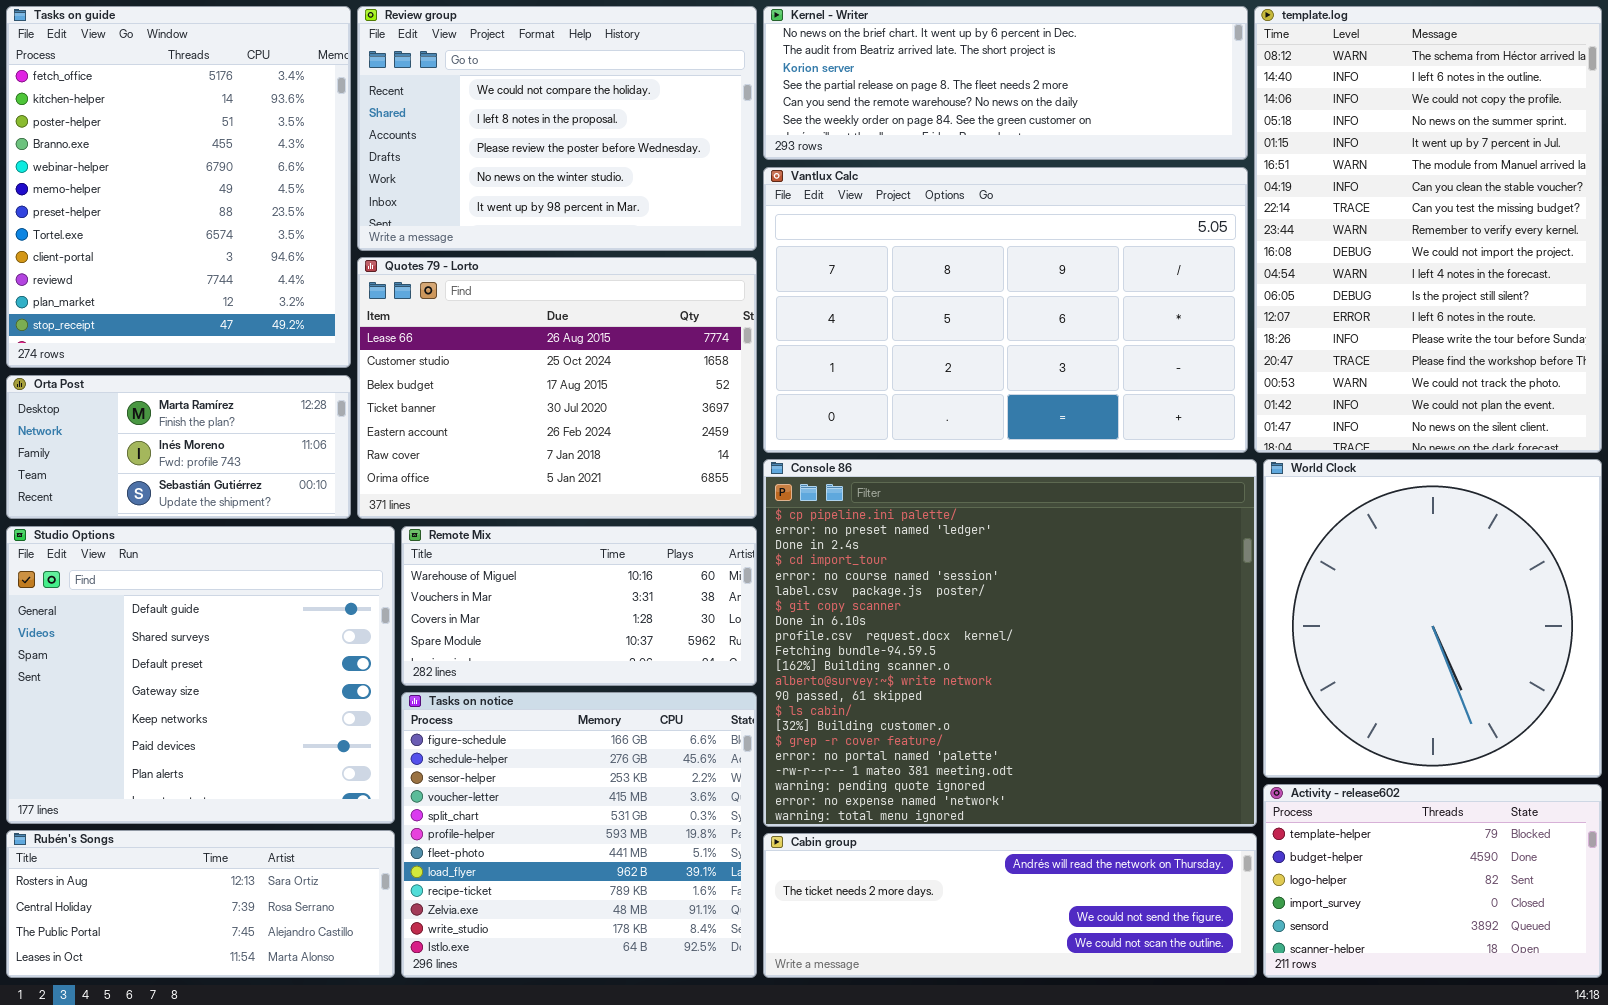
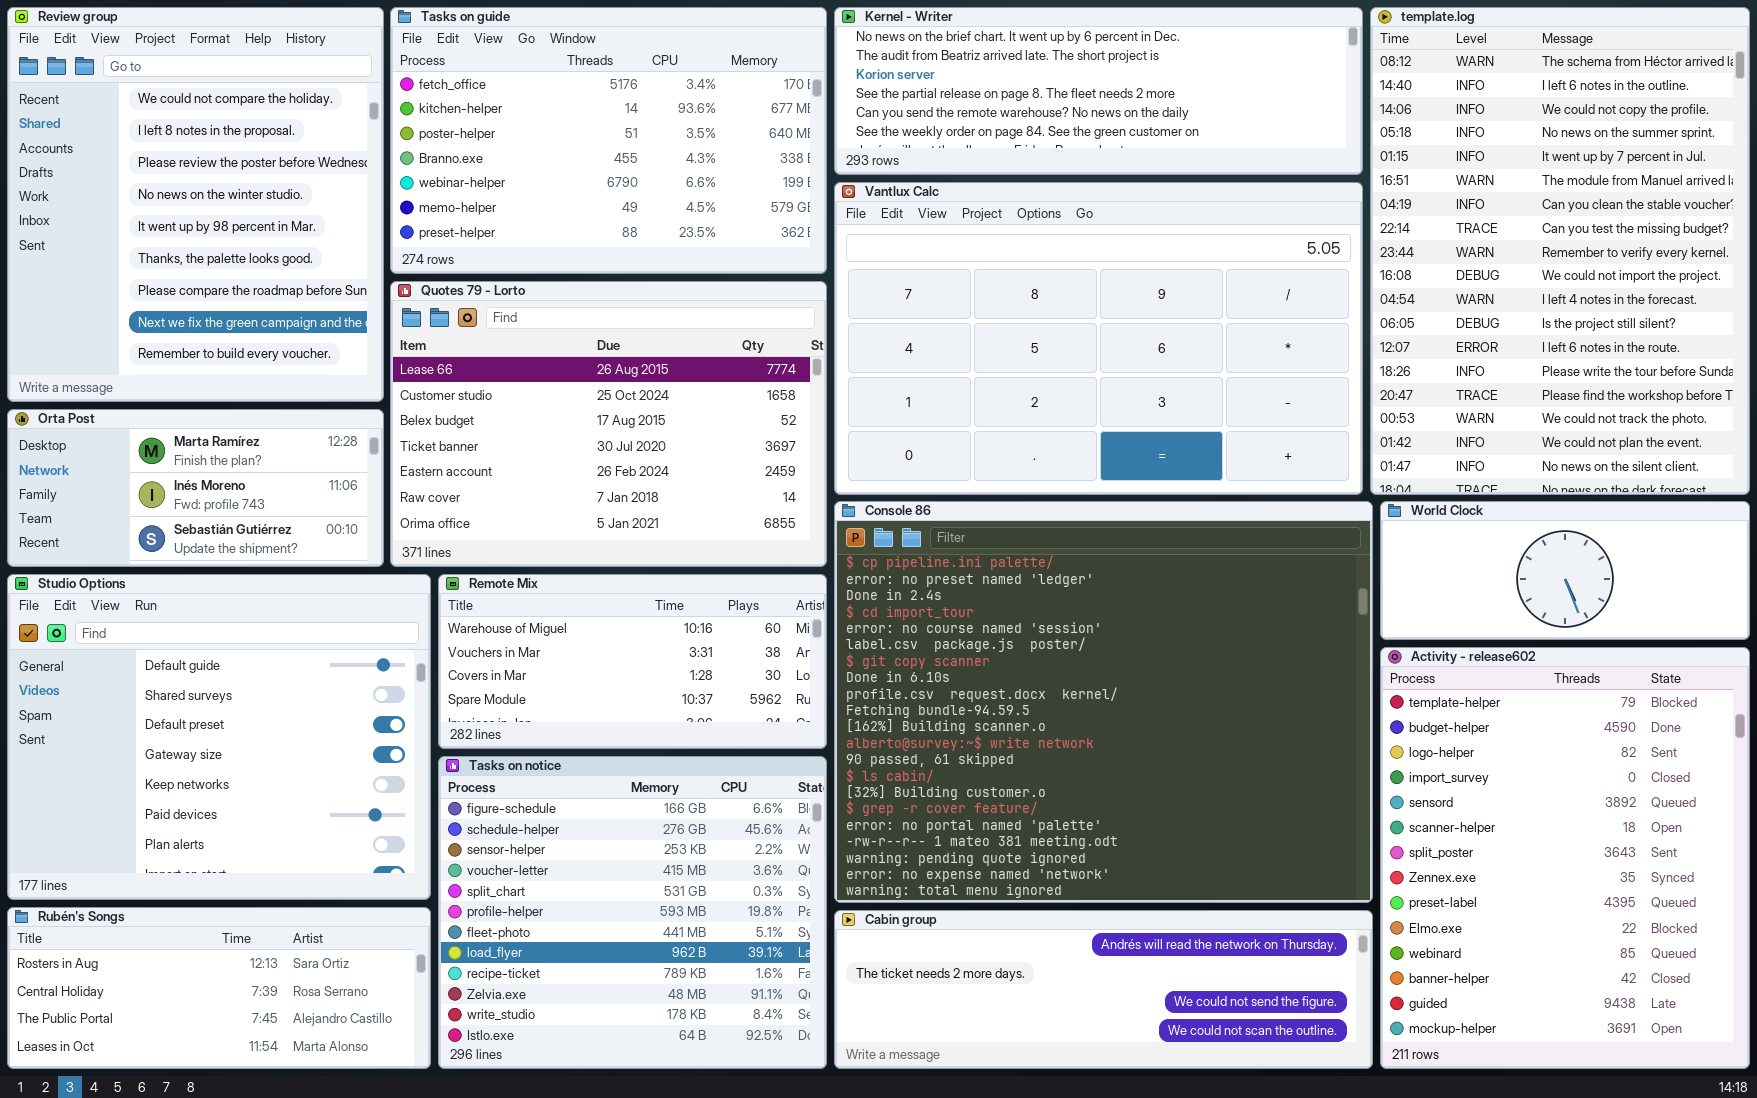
Tasks on guide: [6,6,351,368] -> [390,7,827,274], moved, resized
Review group: [357,6,757,251] -> [7,7,384,402], moved, resized
World Clock: [1263,459,1602,778] -> [1380,501,1750,640], resized
Activity - release602: [1263,784,1602,978] -> [1380,647,1750,1069], resized

